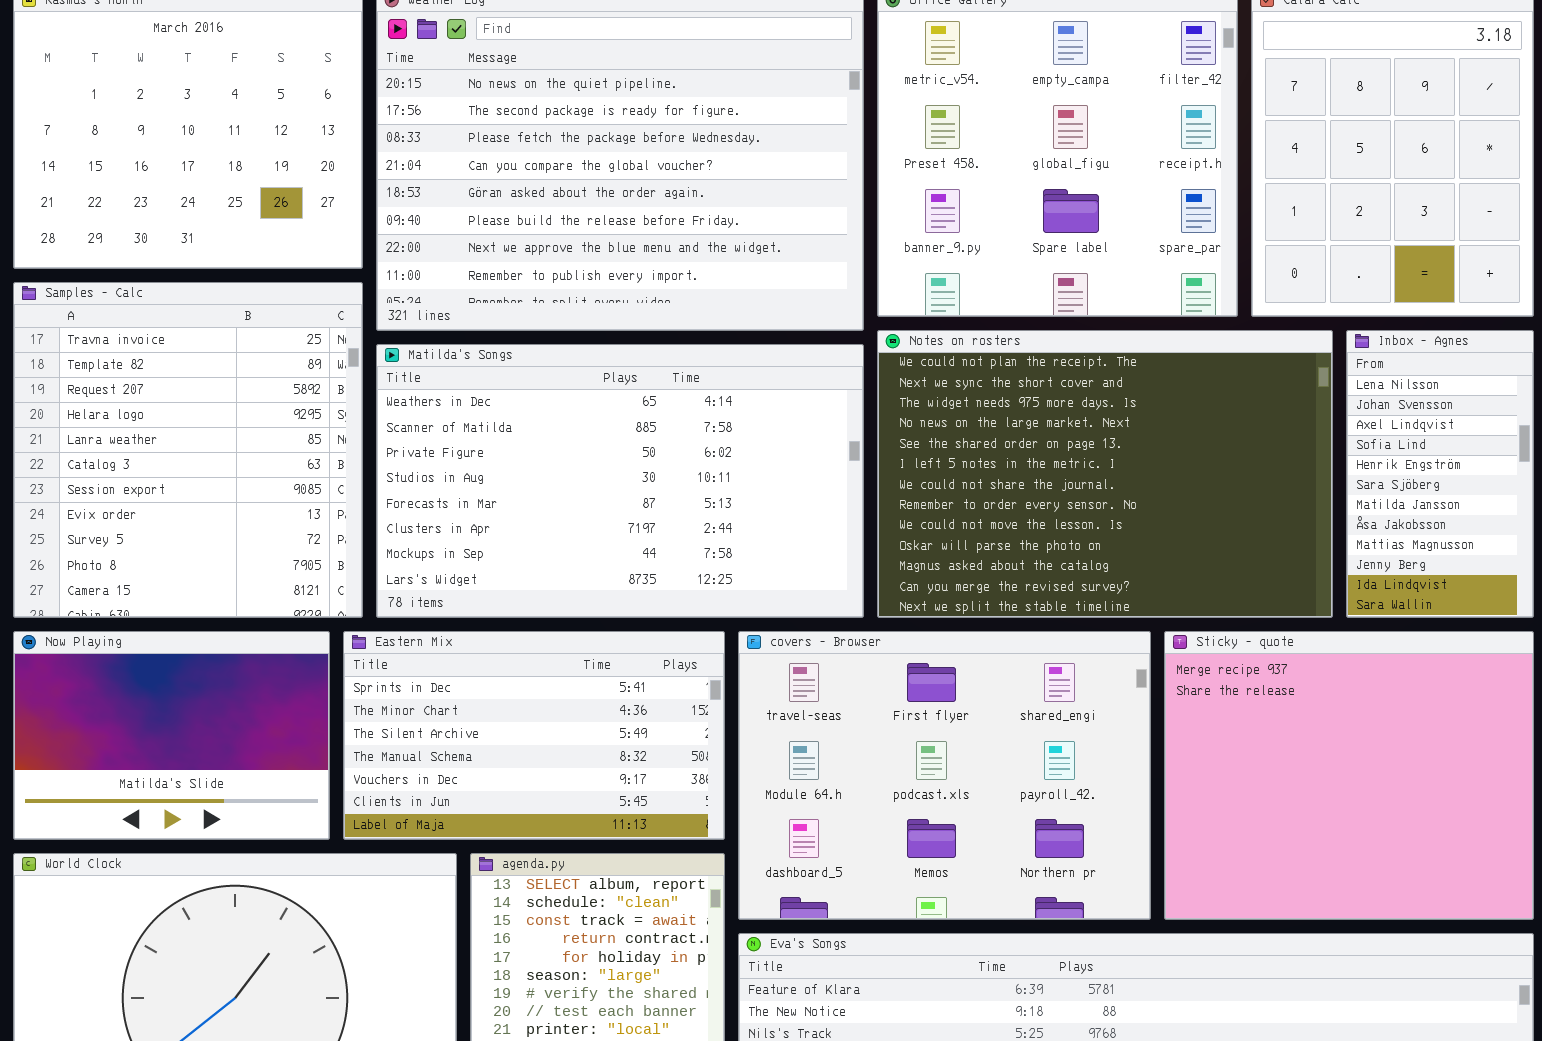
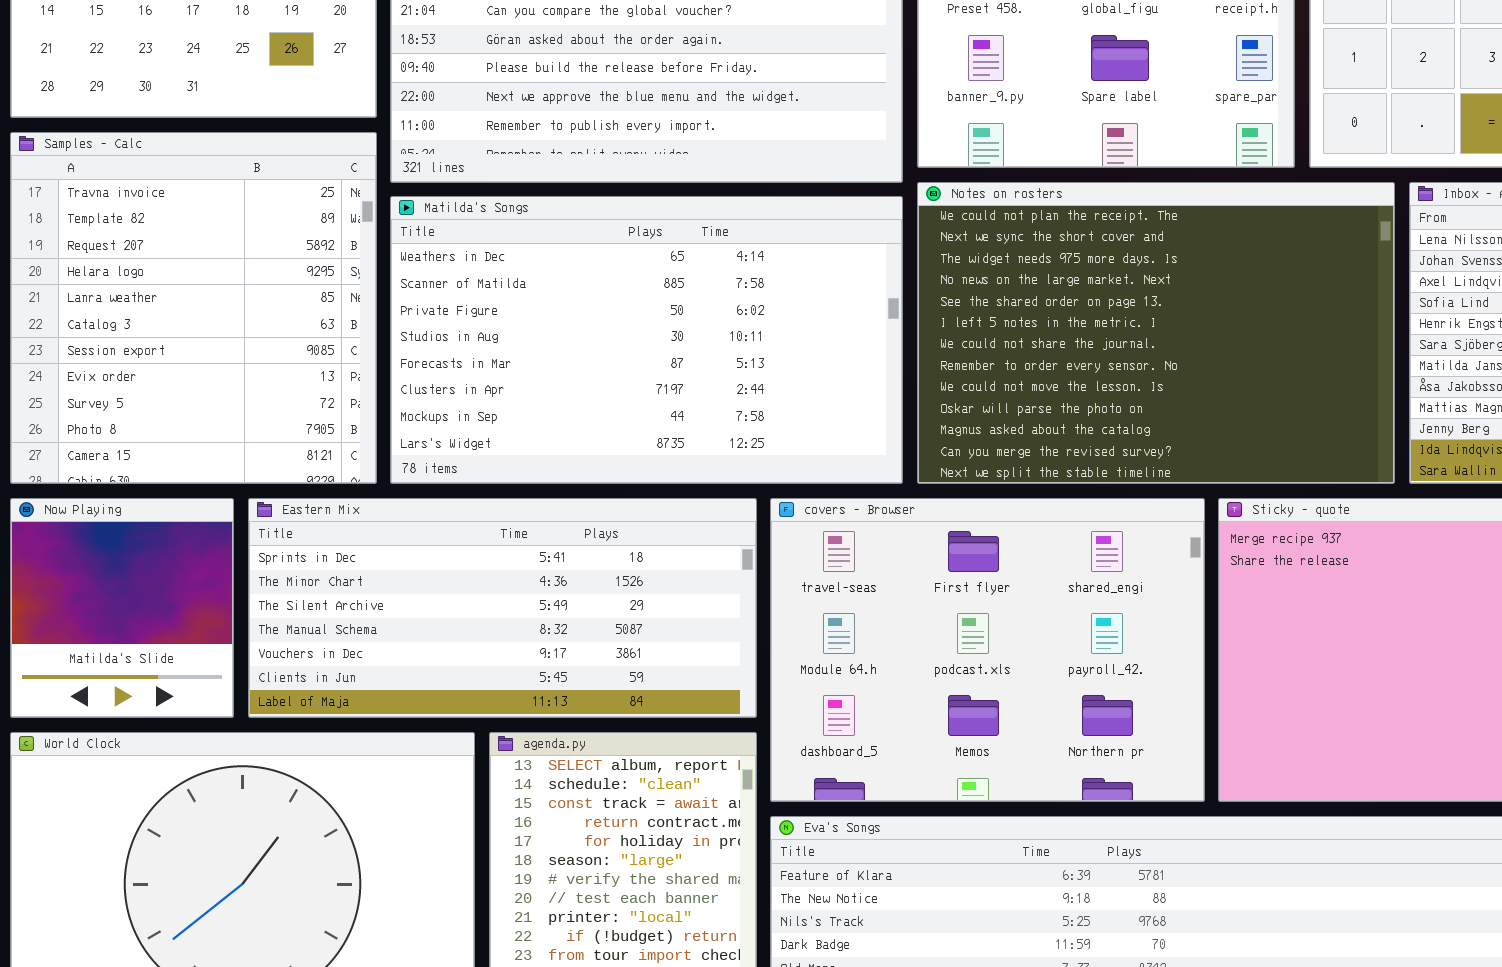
Now Playing: [13,631,330,840] -> [10,498,234,718], resized
Eastern Mix: [343,631,725,840] -> [248,498,757,718], resized

